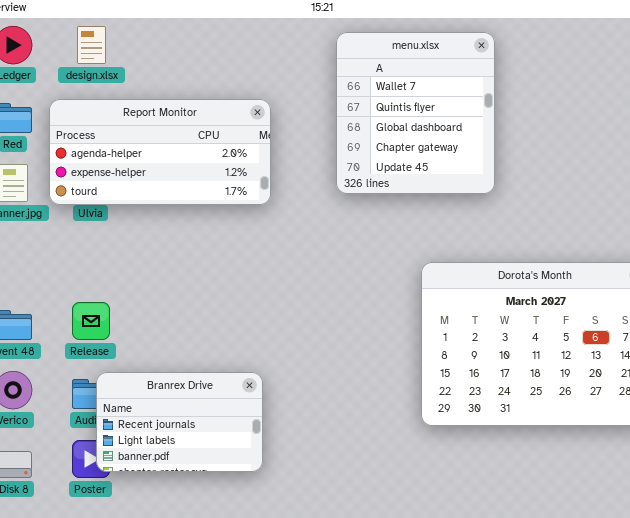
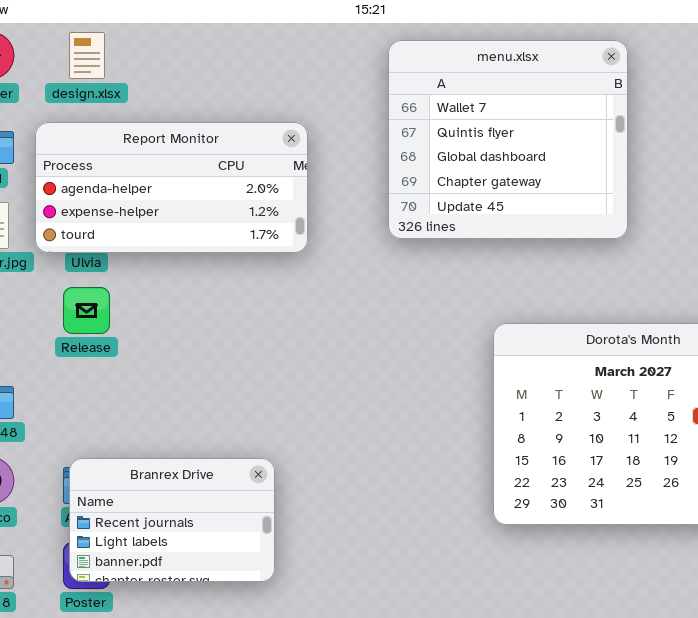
menu.xlsx: [336,32,495,194] -> [388,40,628,239], resized
Release: [72,302,110,340] -> [63,287,110,334], moved
Branrex Drive: [96,372,263,472] -> [69,458,275,582], moved

